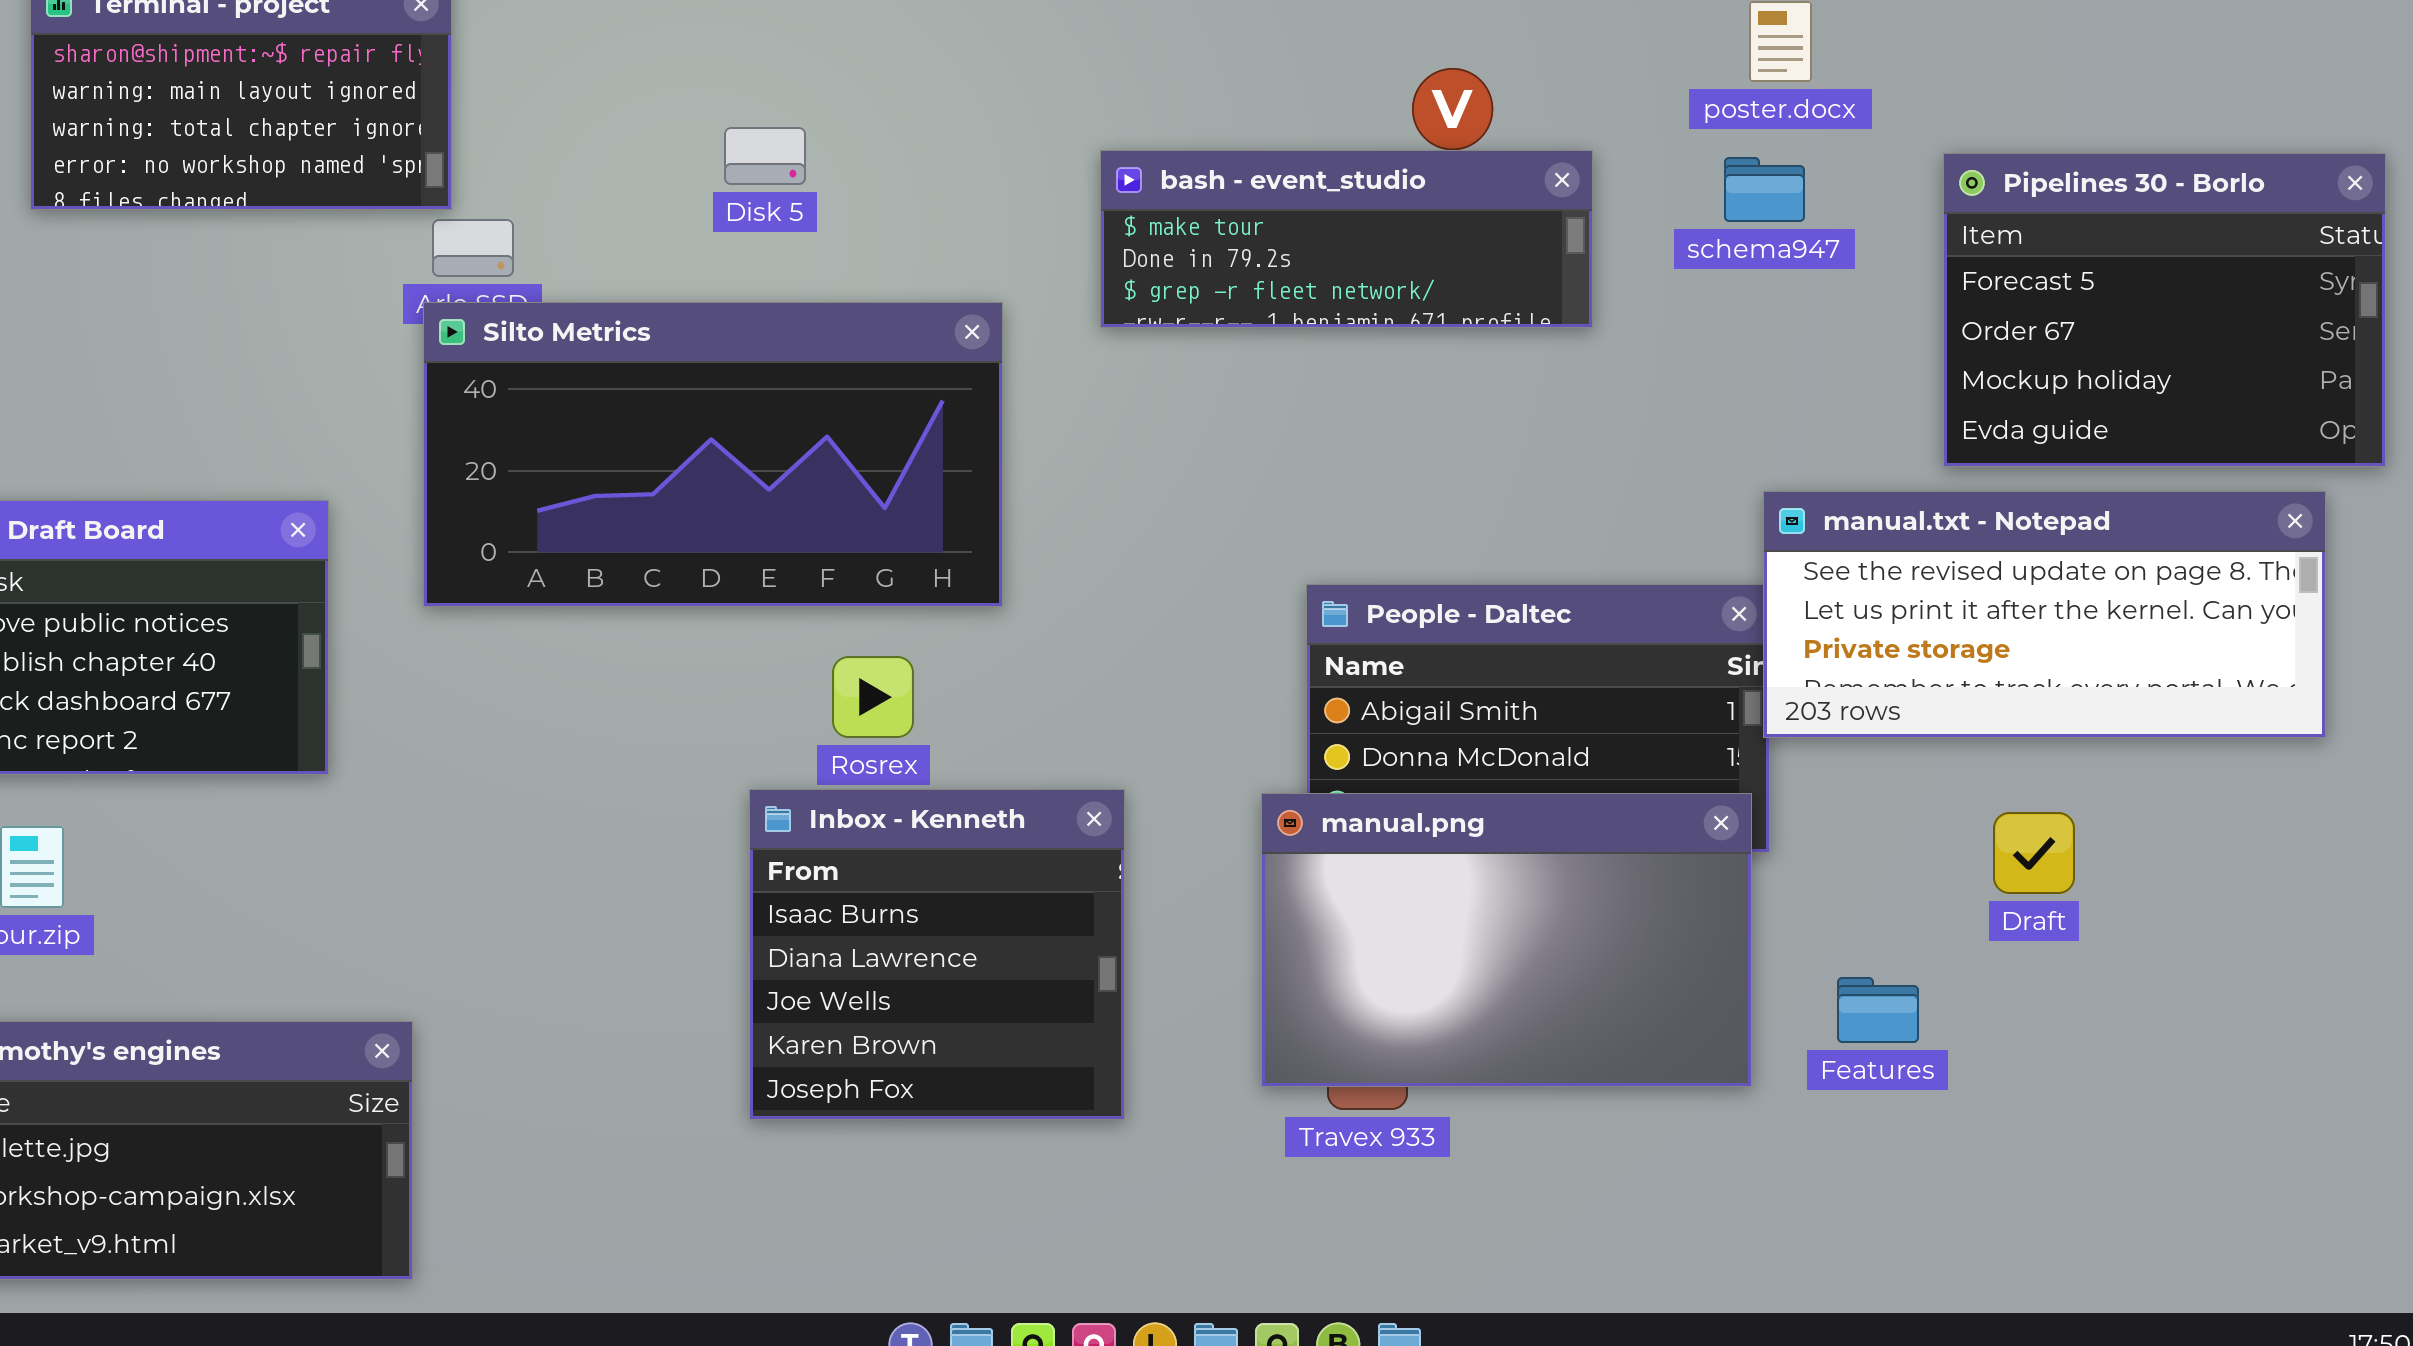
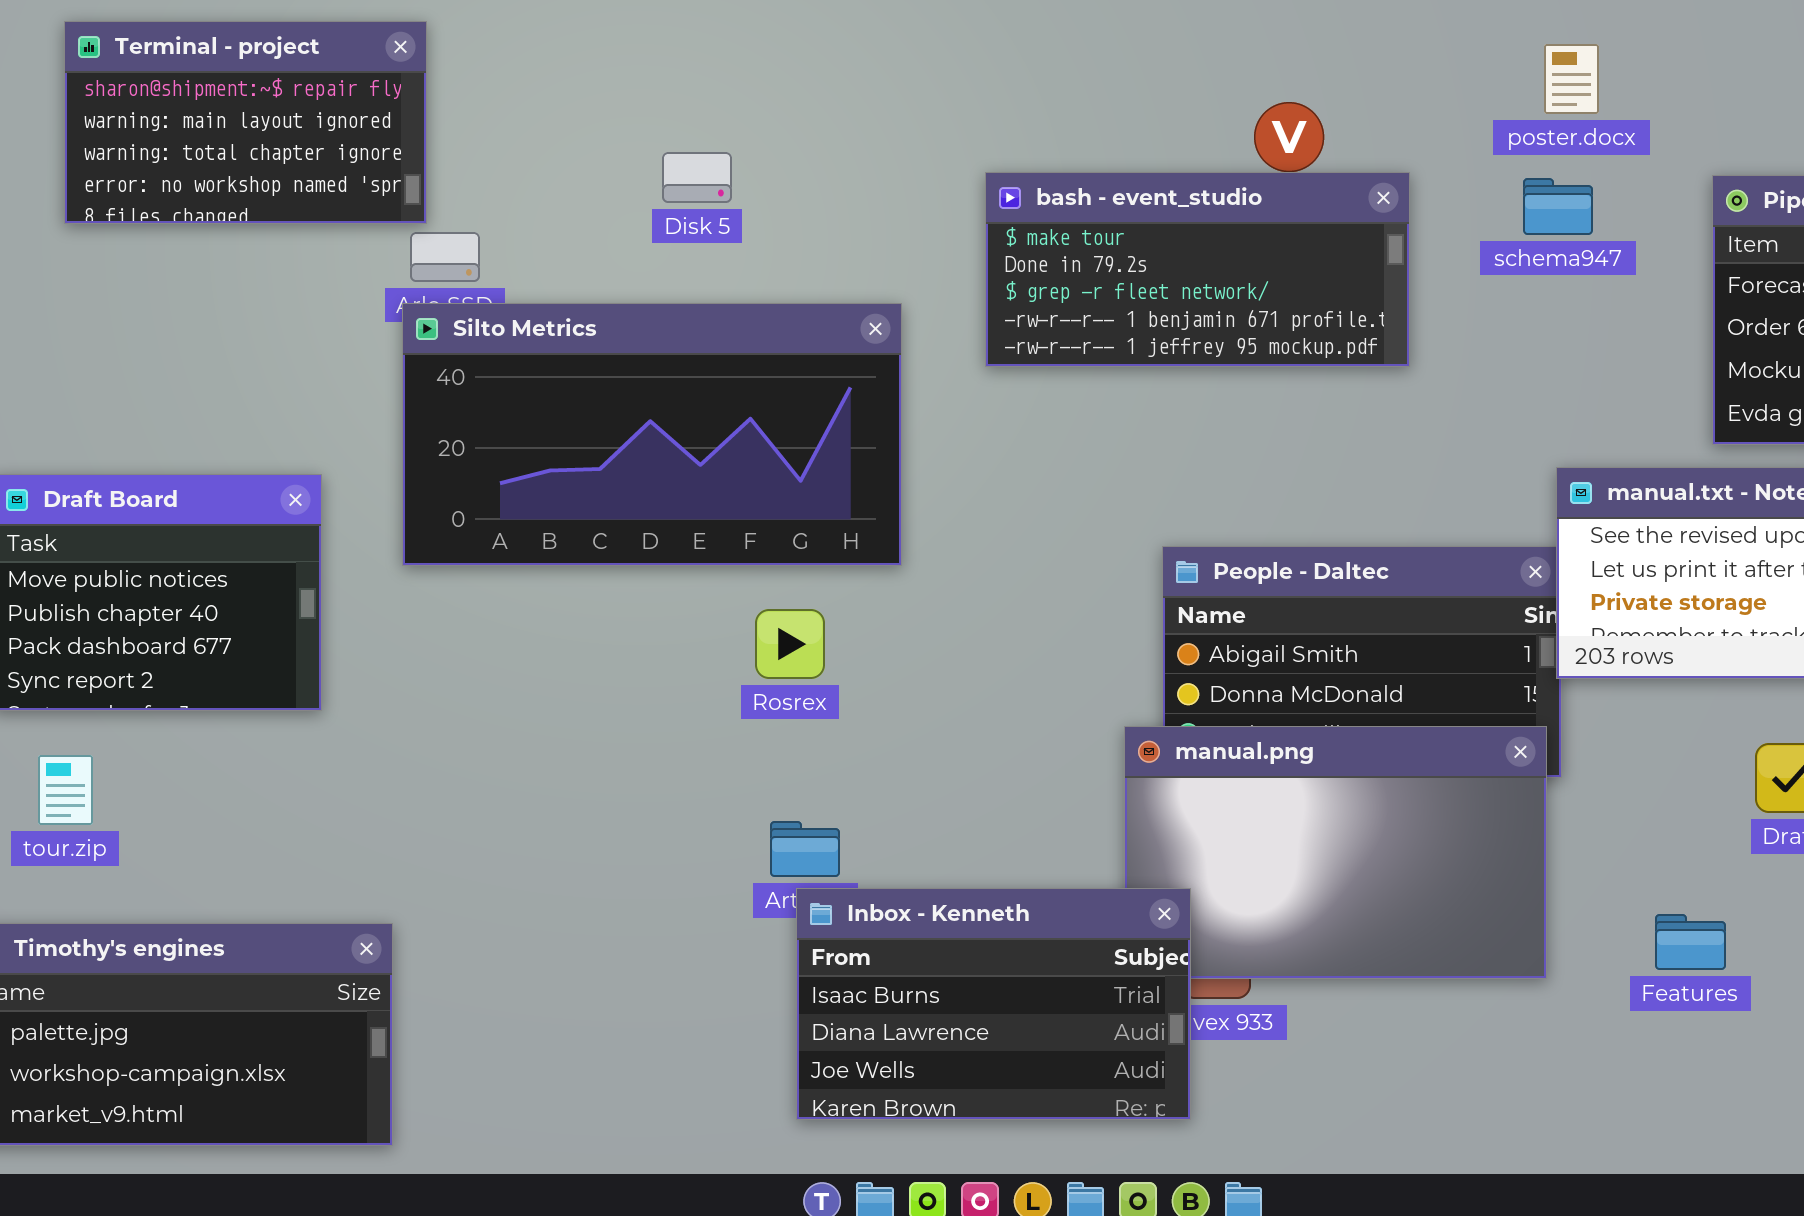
bash - event_studio: [1100,150,1593,328] -> [985,172,1410,367], resized
Inbox - Kenneth: [749,789,1125,1120] -> [796,888,1191,1120], moved, resized
Features: [1837,977,1919,1043] -> [1655,914,1726,970], moved

